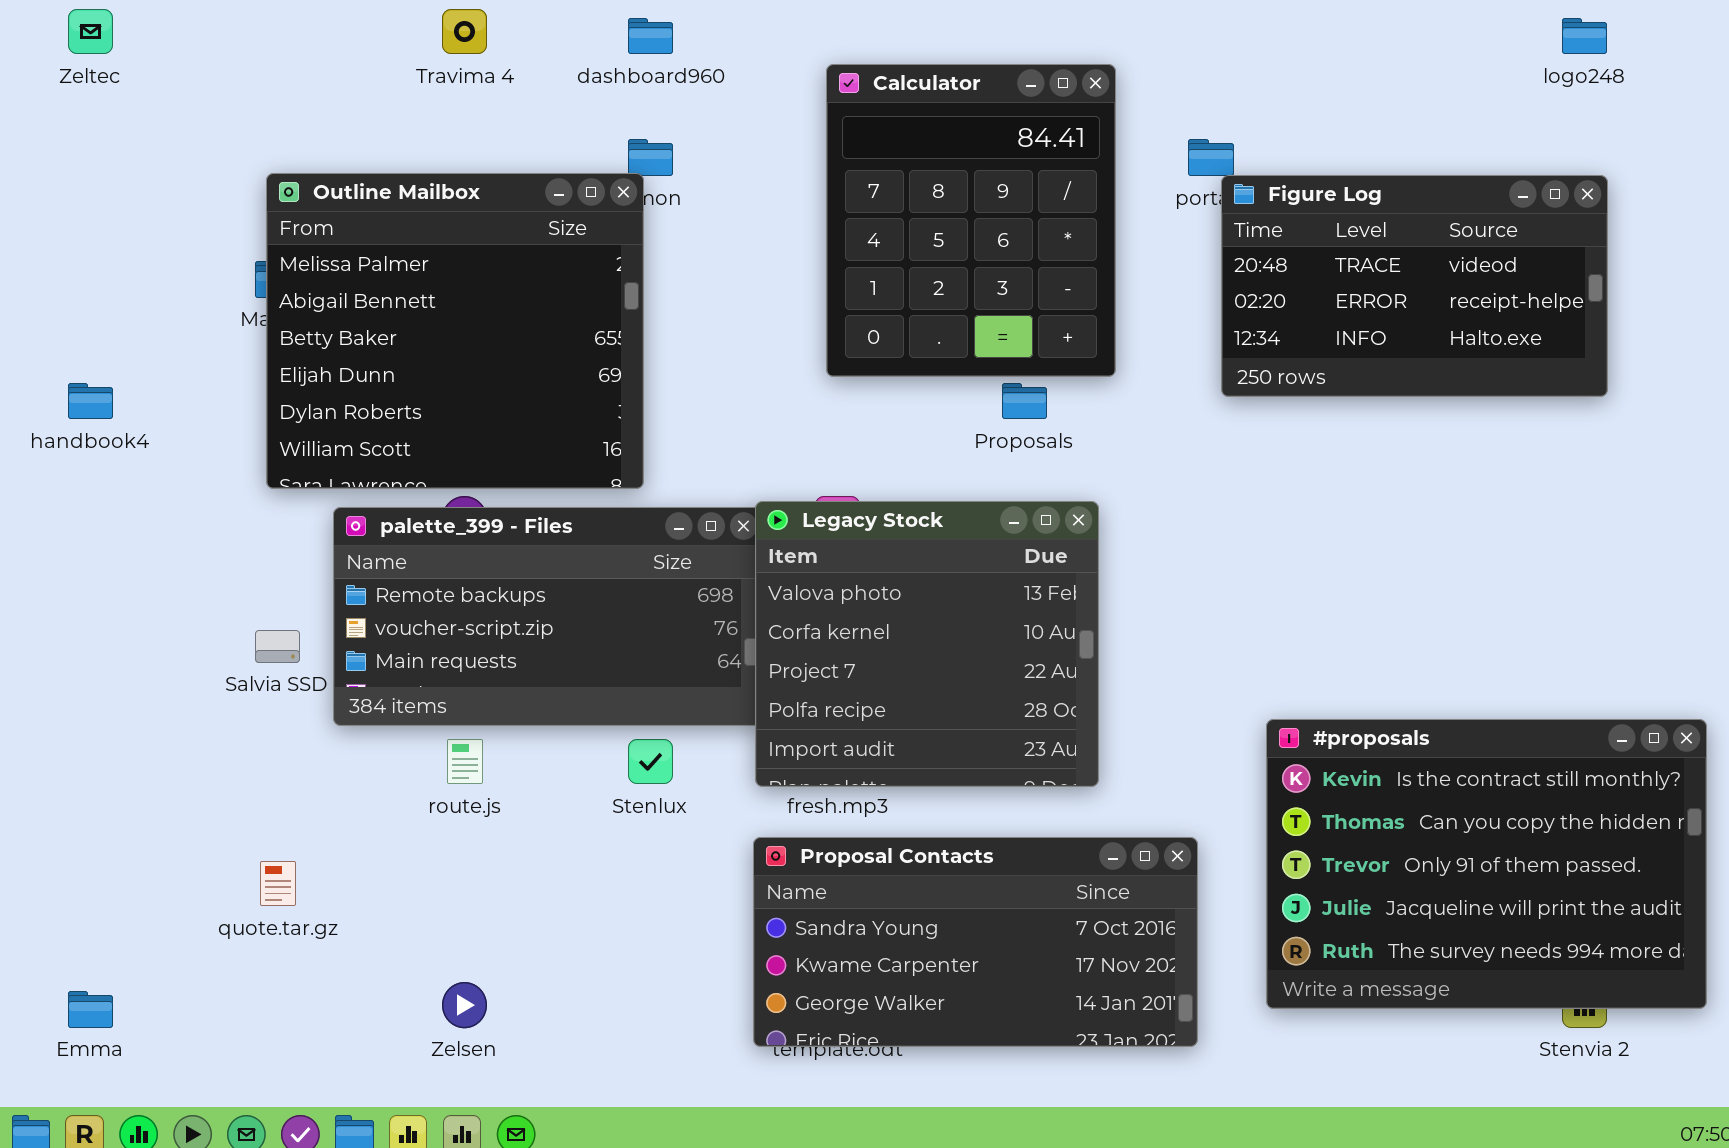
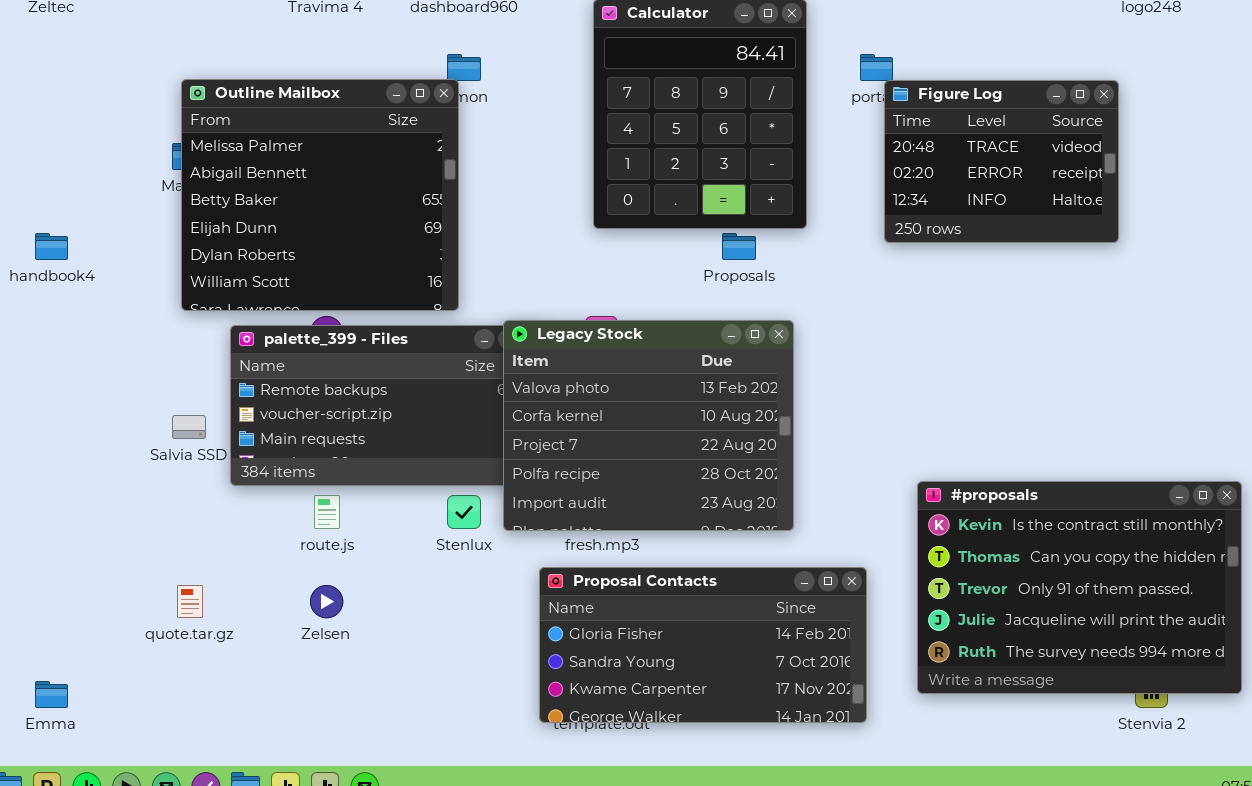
Figure Log: [1221,175,1608,397] -> [884,80,1119,243], resized
Legacy Stock: [755,501,1099,787] -> [503,320,794,531], resized
Proposal Contacts: [753,837,1198,1047] -> [539,567,867,723], scrolled up 1 row
Zelsen: [442,982,487,1028] -> [310,585,343,618], moved

